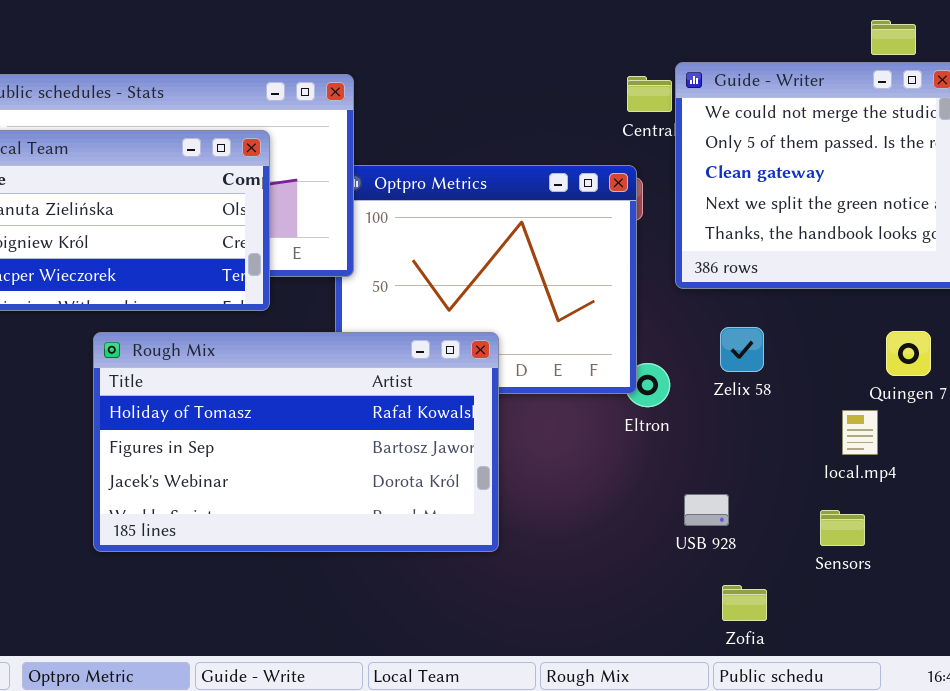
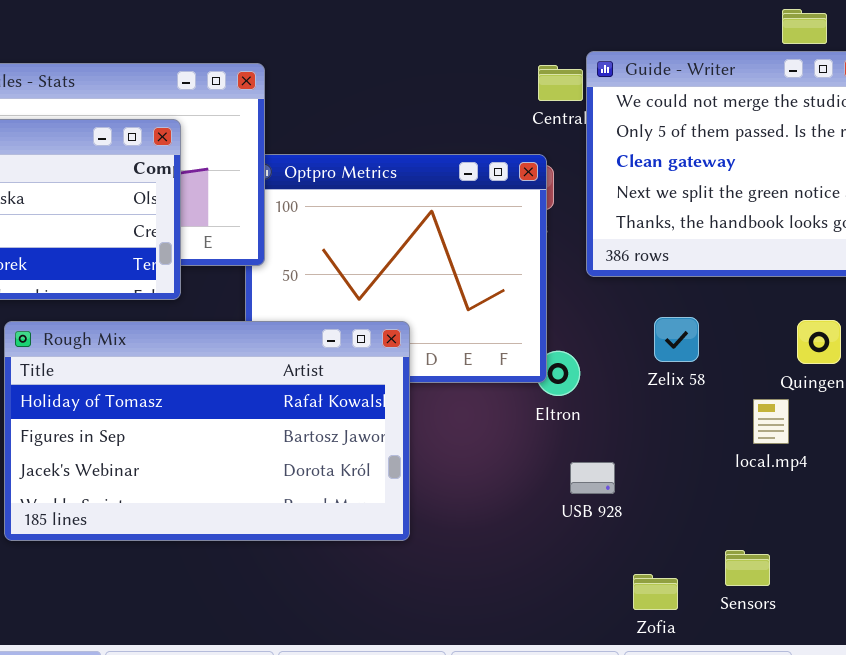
Zelix 58: [720,327,764,372] -> [654,317,699,362], moved
USB 928: [684,494,729,526] -> [570,462,615,494], moved
Sensors: [820,510,865,546] -> [725,550,770,586], moved

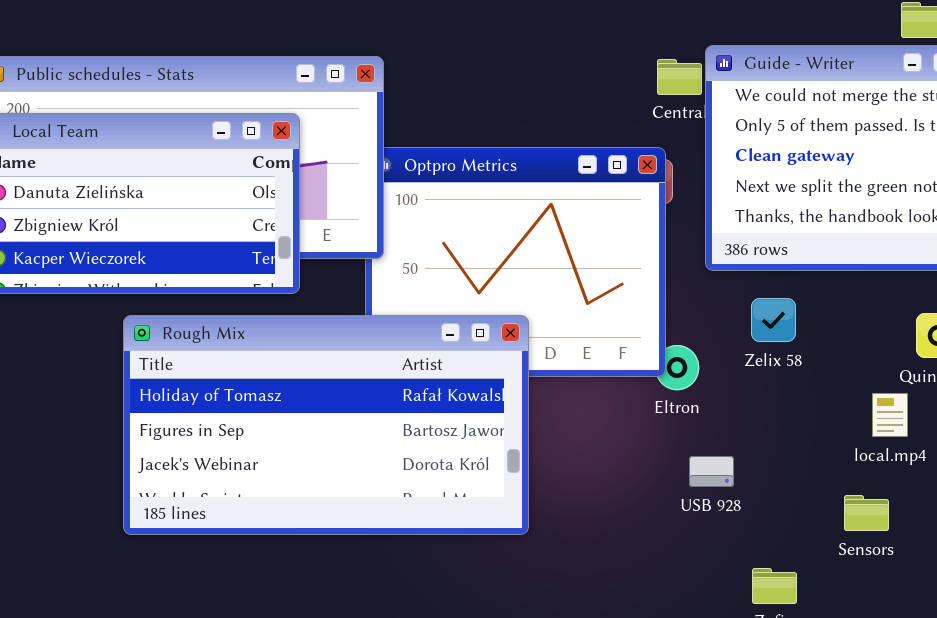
Zelix 58: [654,317,699,362] -> [751,298,796,342], moved
Sensors: [725,550,770,586] -> [844,495,889,531], moved

